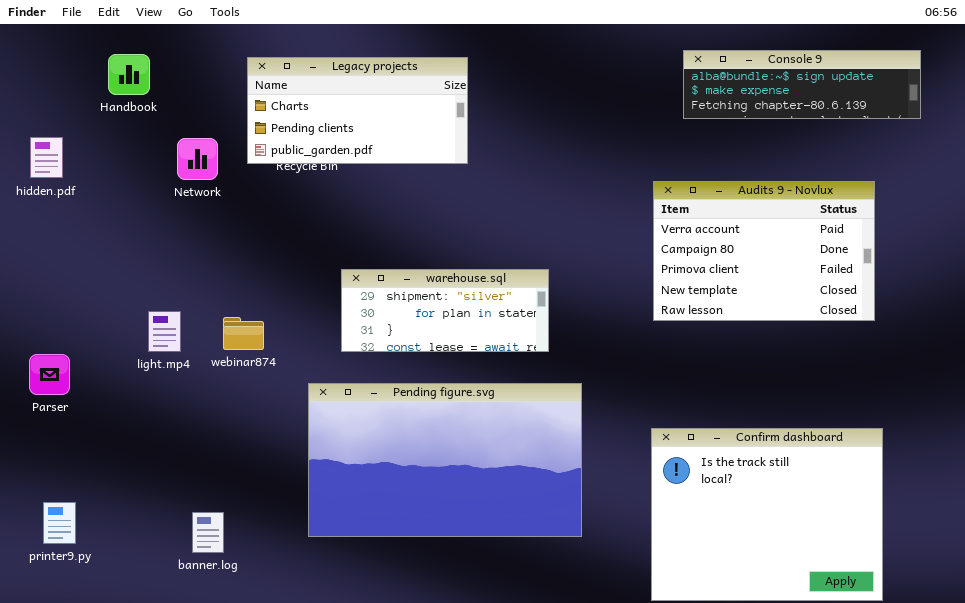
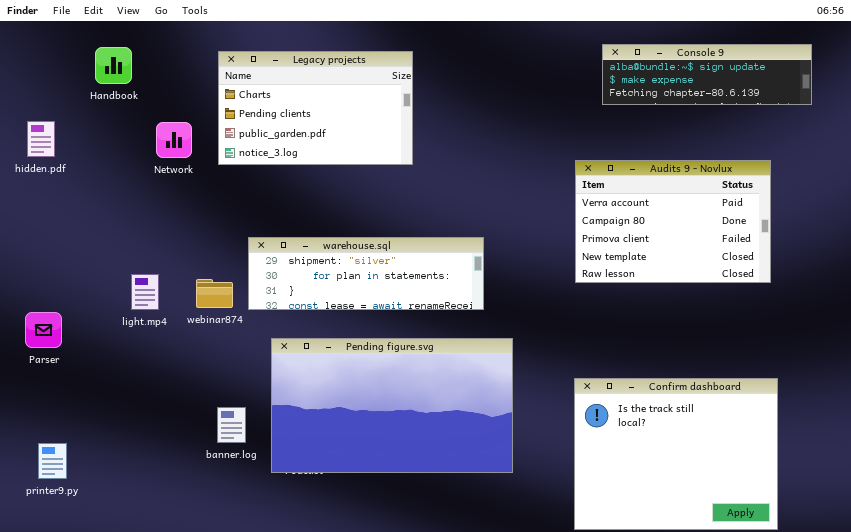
Legacy projects: [247,57,468,164] -> [218,51,413,165], resized
warehouse.sql: [341,269,549,352] -> [248,237,484,310], resized
banner.log: [192,512,224,553] -> [217,407,246,443], moved

